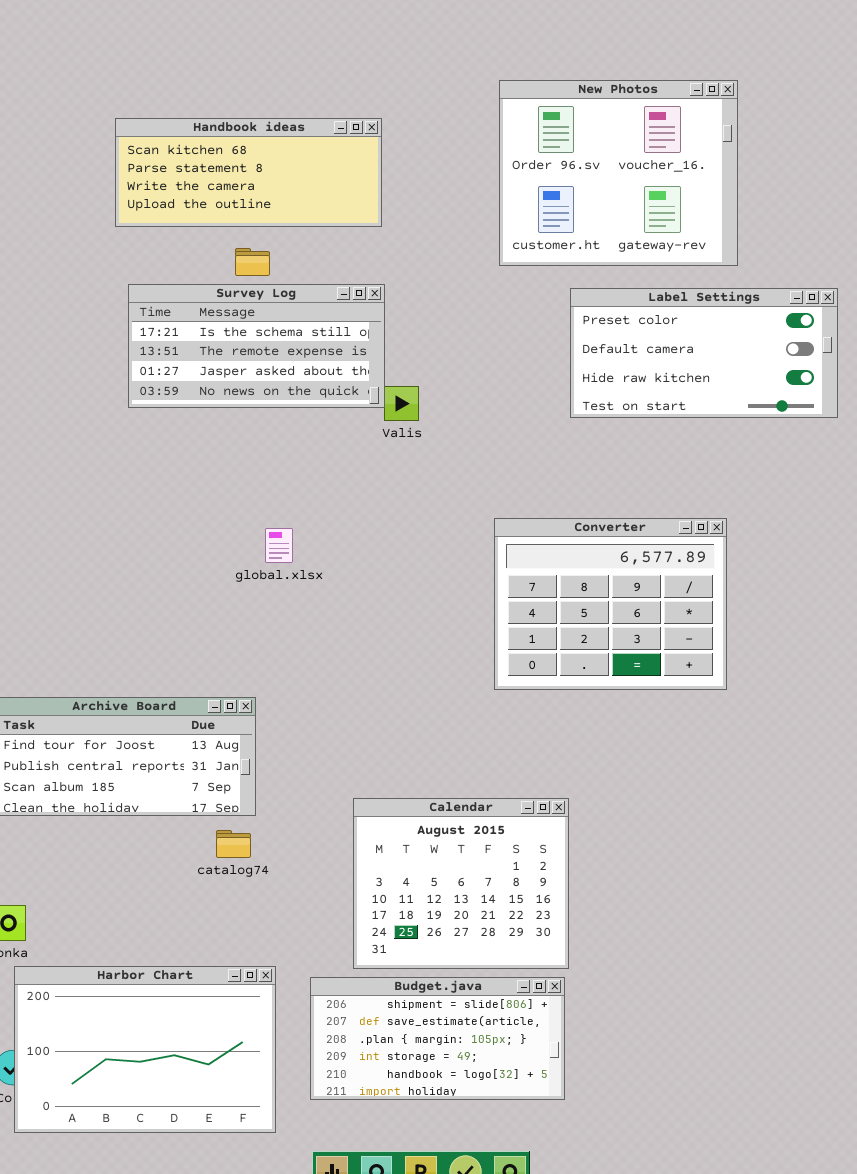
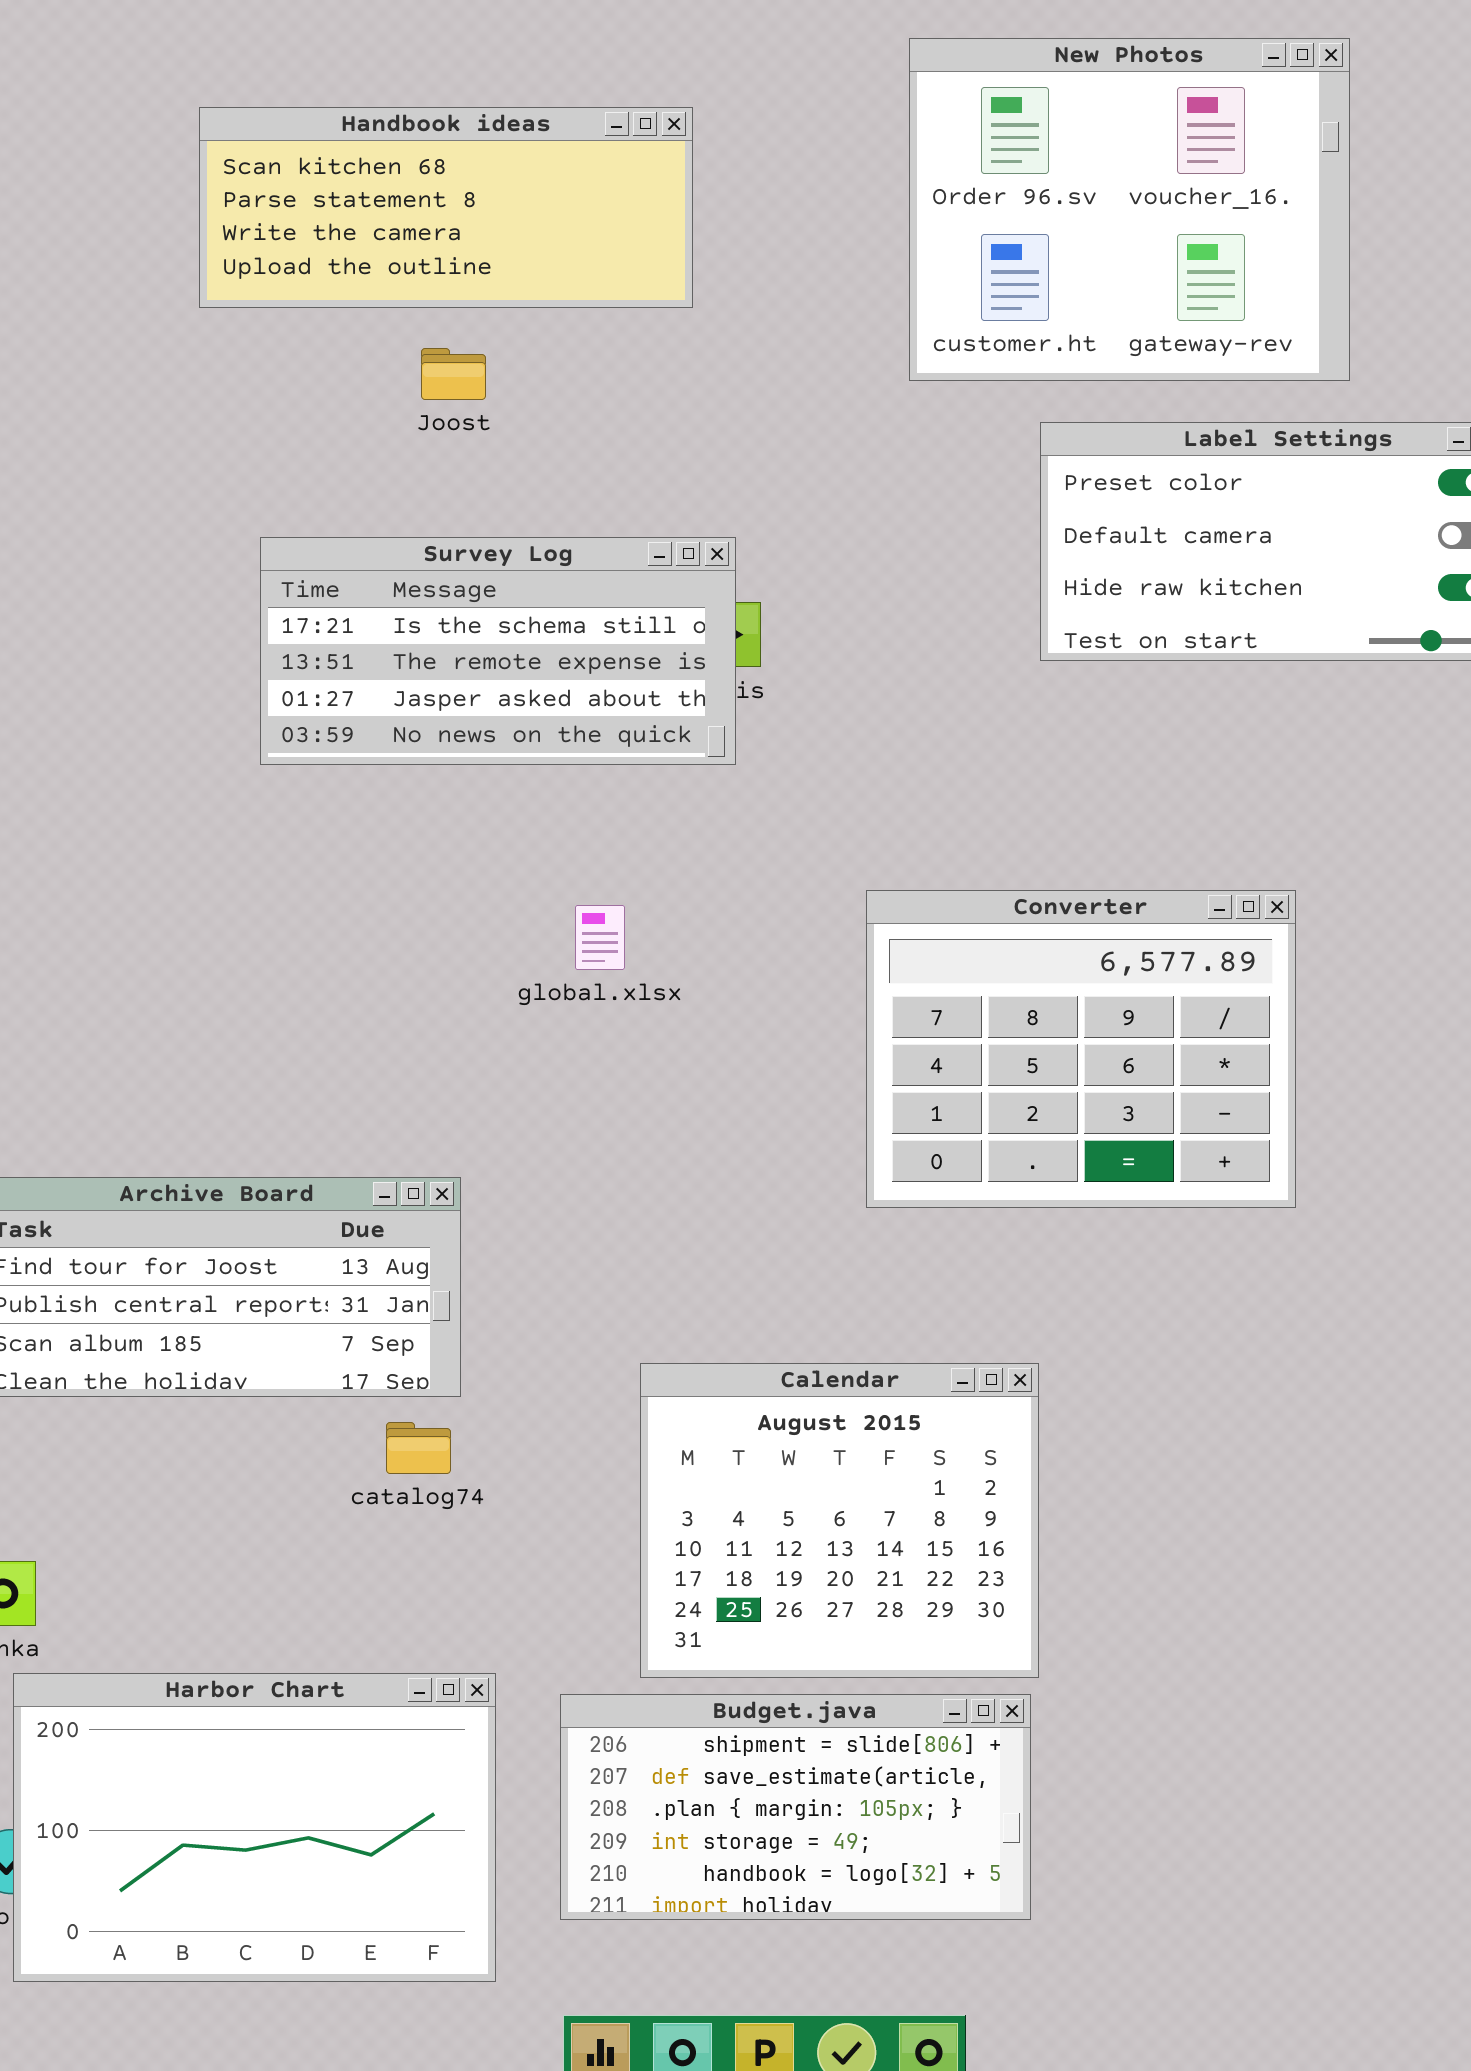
Survey Log: [128,284,385,408] -> [260,537,736,765], moved
Converter: [494,518,727,690] -> [866,890,1296,1208], moved
global.xlsx: [265,528,293,563] -> [575,905,625,970], moved

